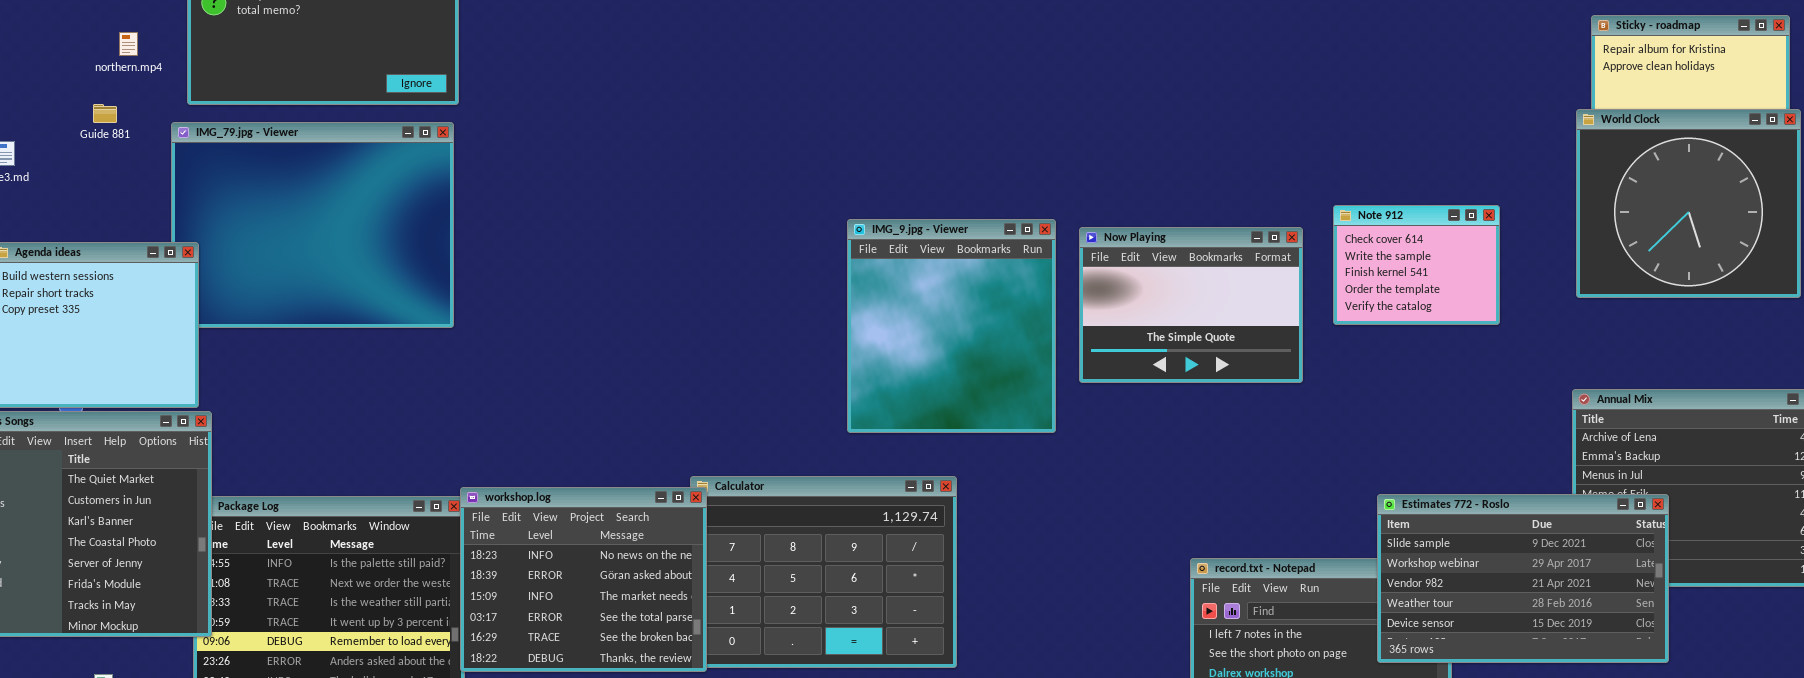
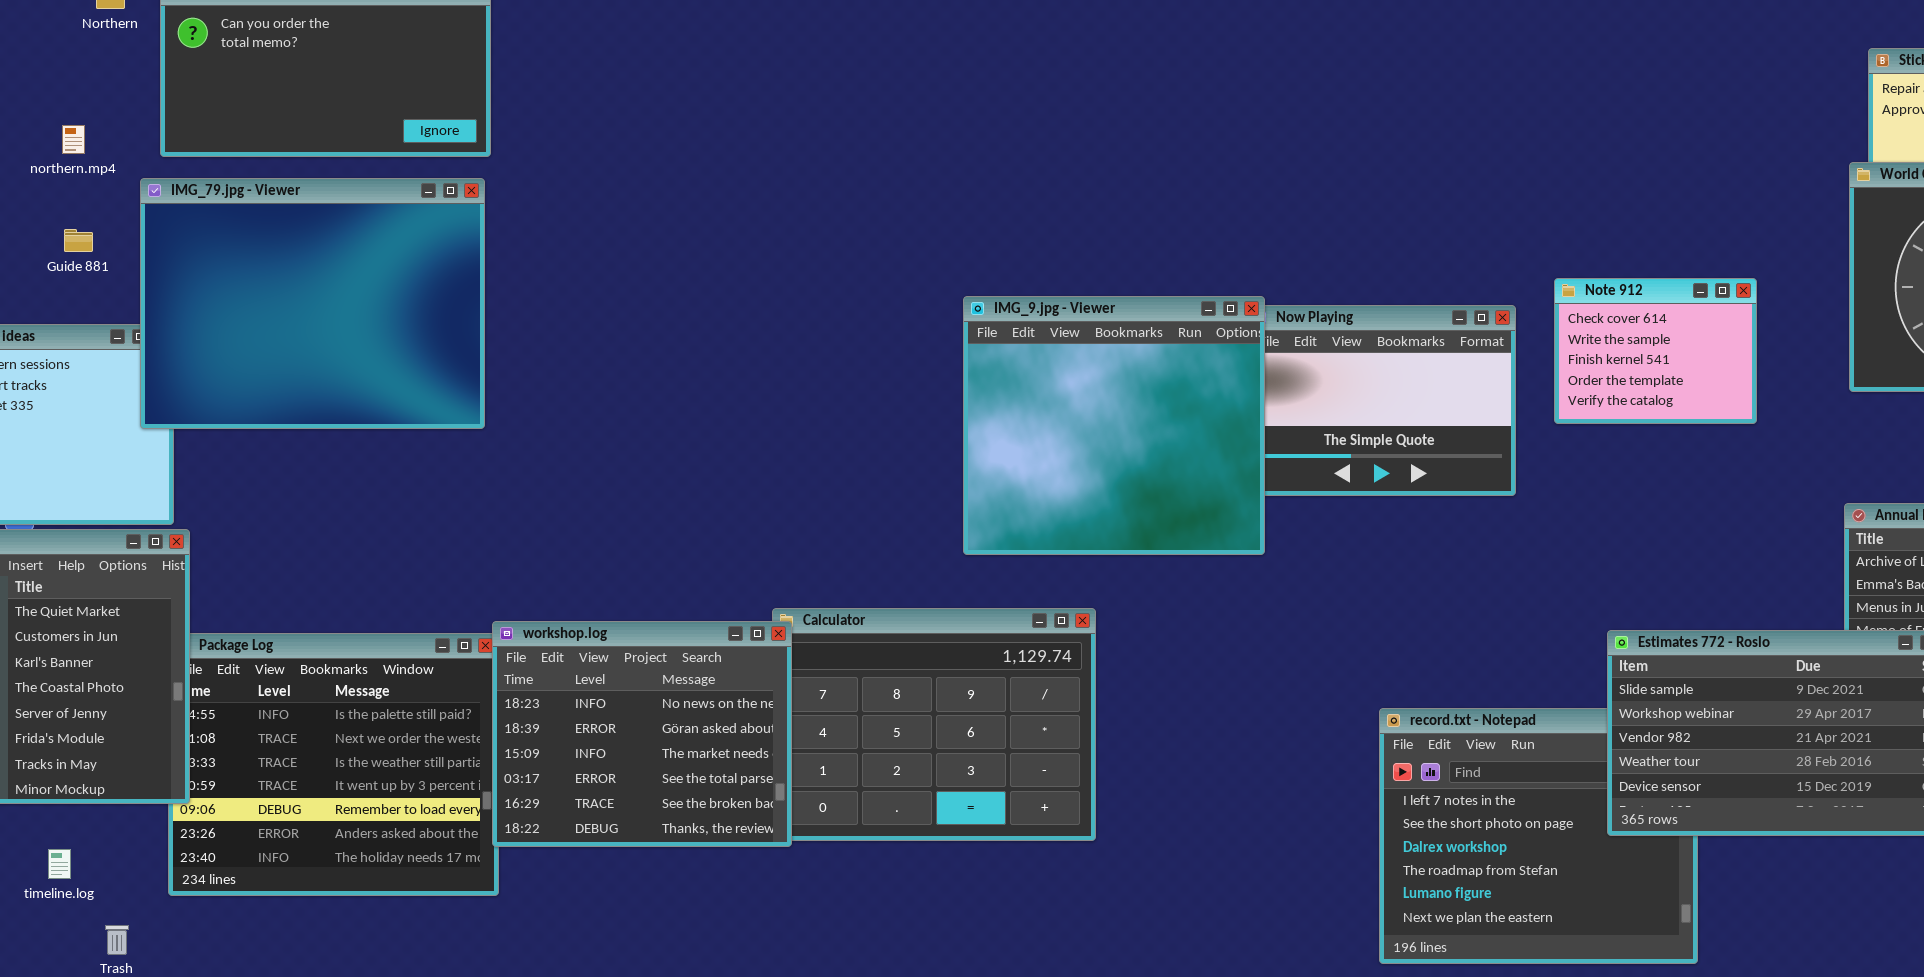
northern.mp4: [119,32,138,56] -> [62,125,85,154], moved
Guide 881: [93,104,117,123] -> [64,229,93,252], moved
IMG_79.jpg - Viewer: [171,122,454,328] -> [140,178,485,429], raised
IMG_9.jpg - Viewer: [847,219,1056,433] -> [963,296,1265,555], resized

